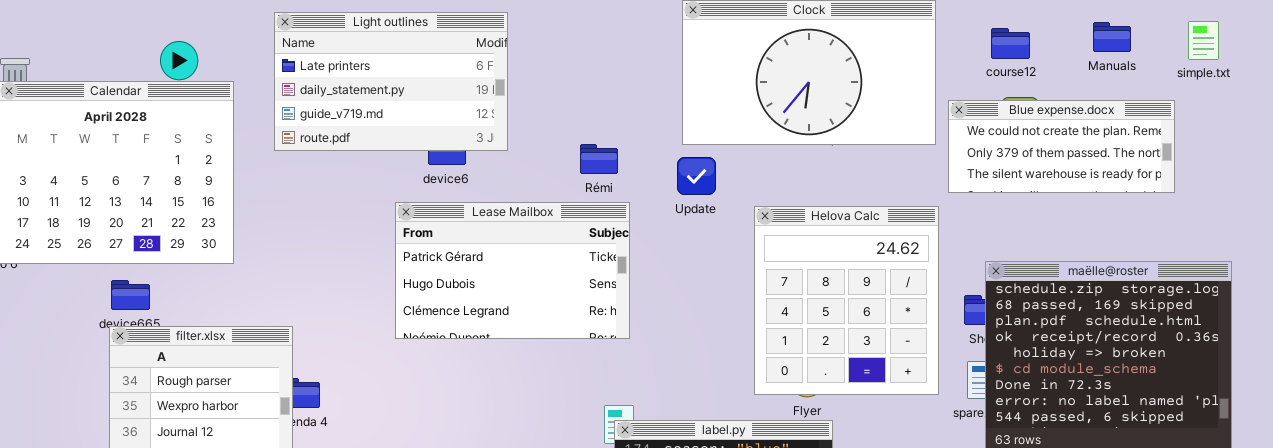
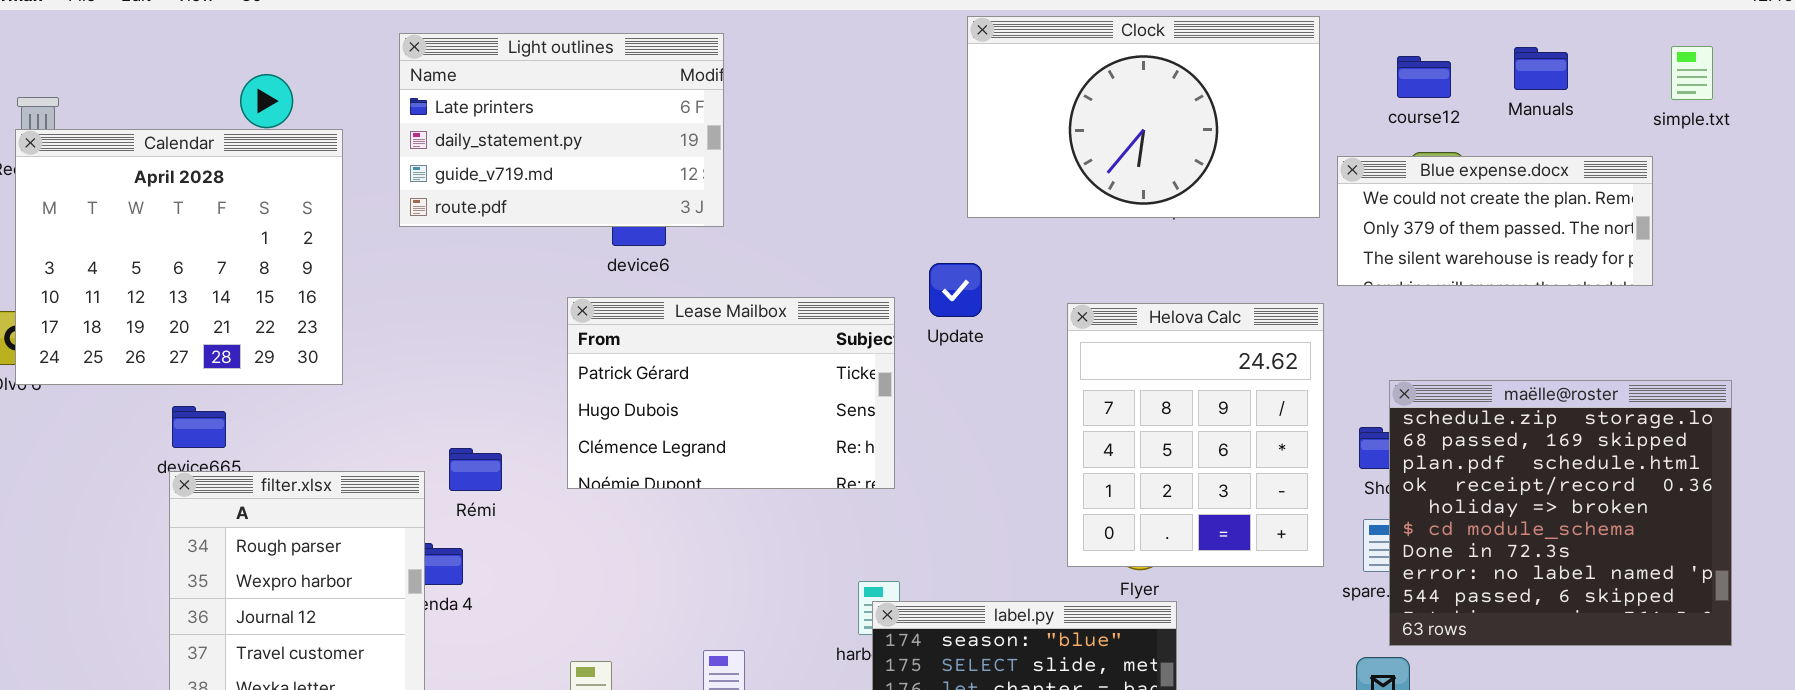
Manuals: [1093,22,1131,52] -> [1514,47,1568,90], moved
Rémi: [580,144,618,174] -> [449,448,502,491], moved
Update: [677,157,716,195] -> [929,263,982,317], moved

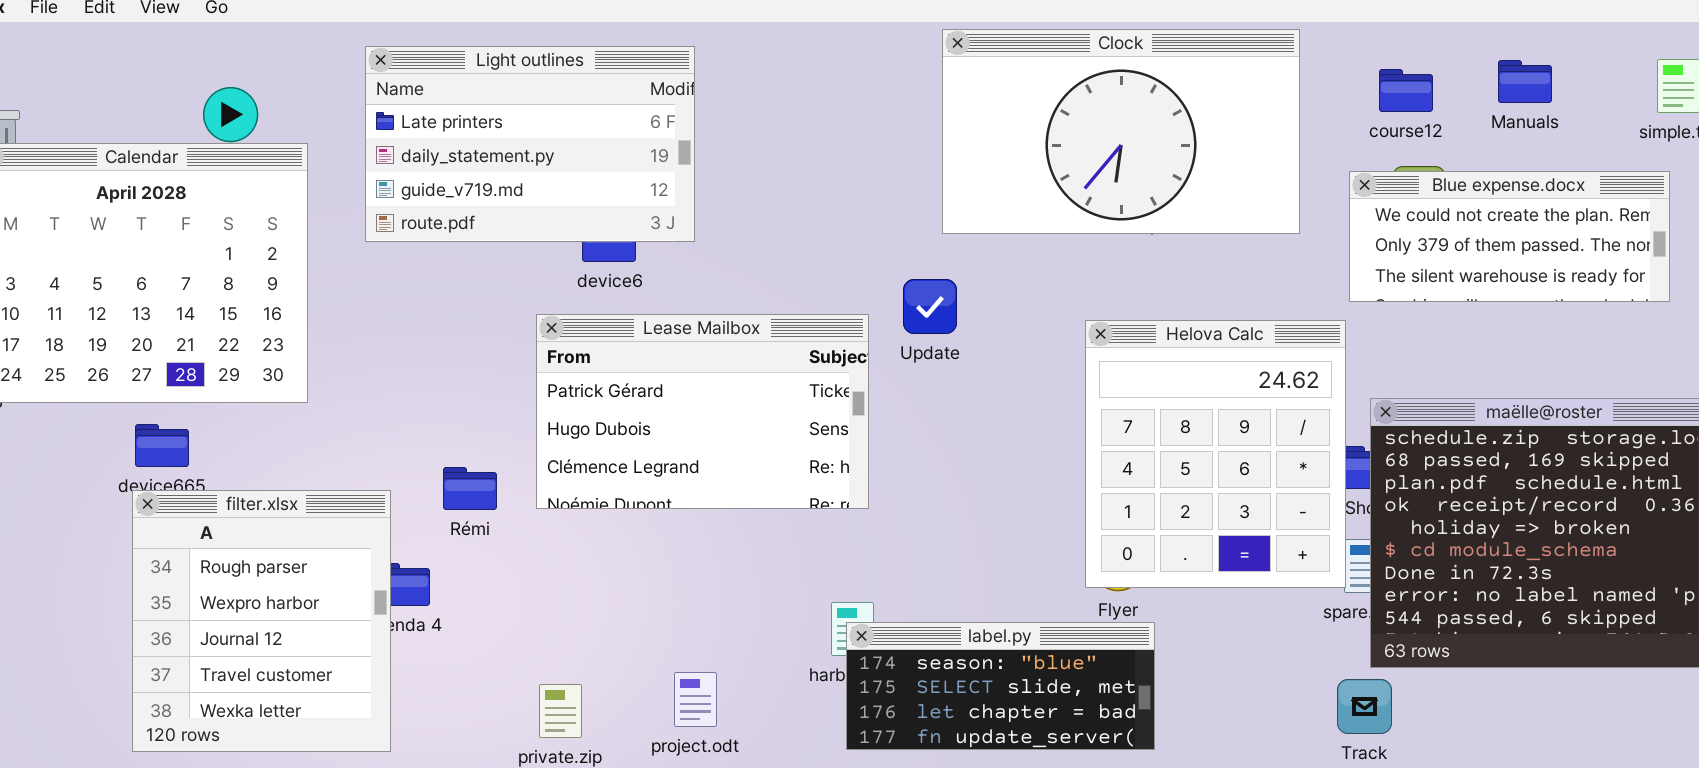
Blue expense.docx: [1337,156,1653,286] -> [1349,171,1670,302], moved
Helova Calc: [1067,303,1324,567] -> [1085,320,1346,588], moved
Rémi: [449,448,502,491] -> [443,467,497,510], moved

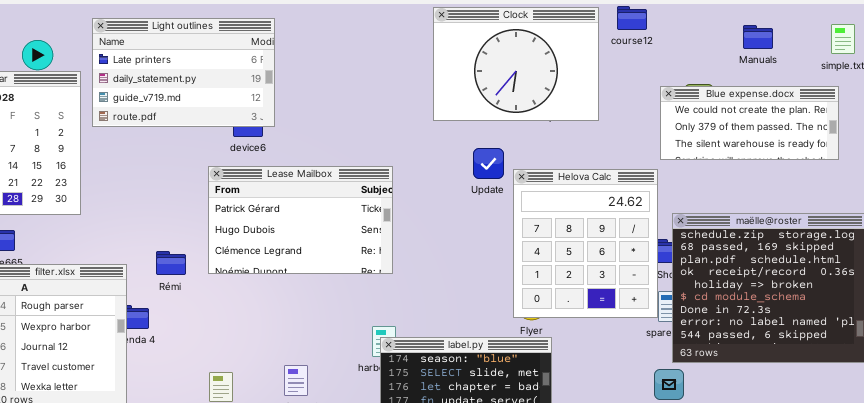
Clock: [942,29,1300,234] -> [433,7,599,121], resized
Light outlines: [365,46,695,242] -> [92,18,275,127], moved
course12: [1379,69,1433,112] -> [617,6,647,30], moved
Update: [903,279,957,334] -> [473,148,504,179], moved

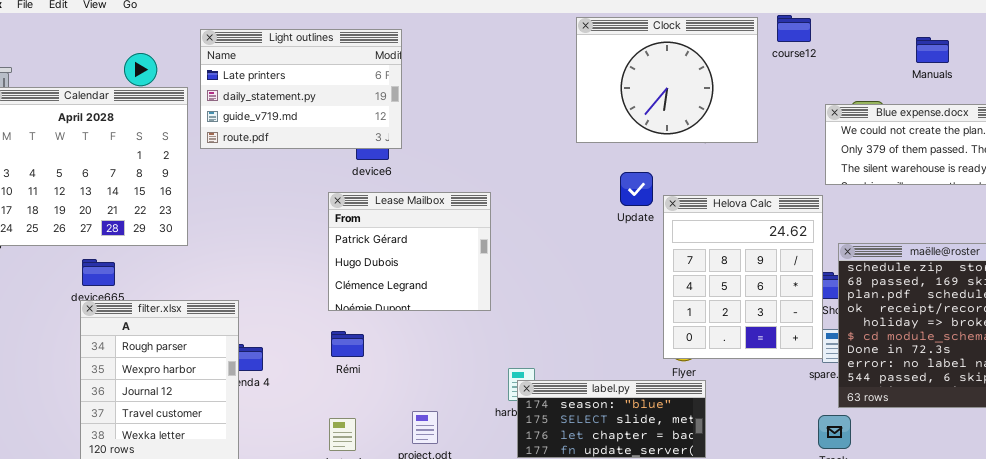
Lease Mailbox: [208,166,393,274] -> [328,192,491,311], resized
Rémi: [156,251,186,275] -> [331,331,364,357], moved

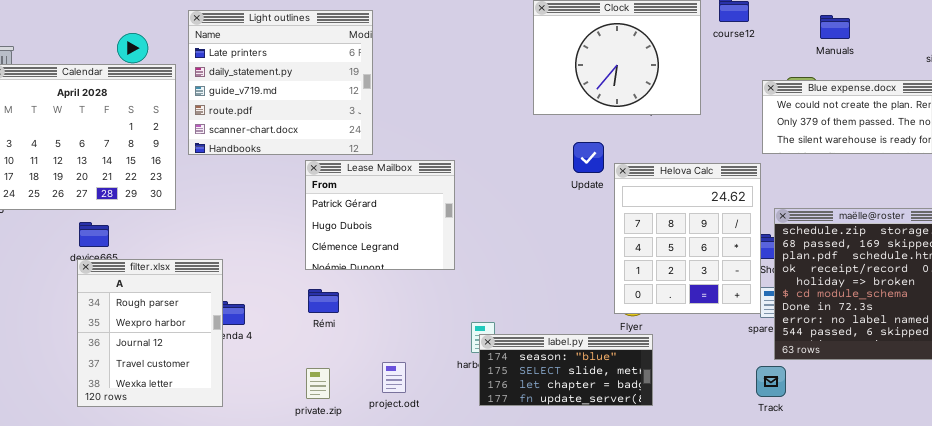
Light outlines: [200,29,402,149] -> [188,10,373,155], resized
Manuals: [916,37,949,63] -> [820,15,850,39], moved

